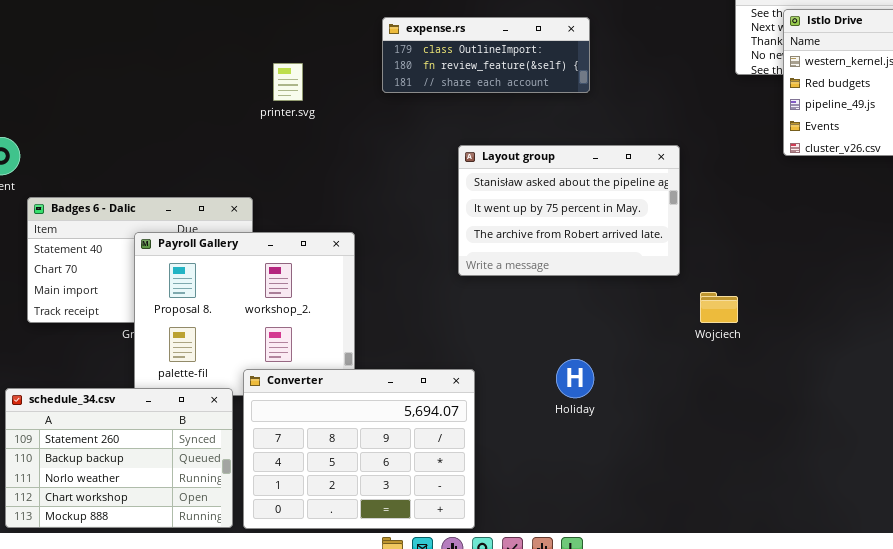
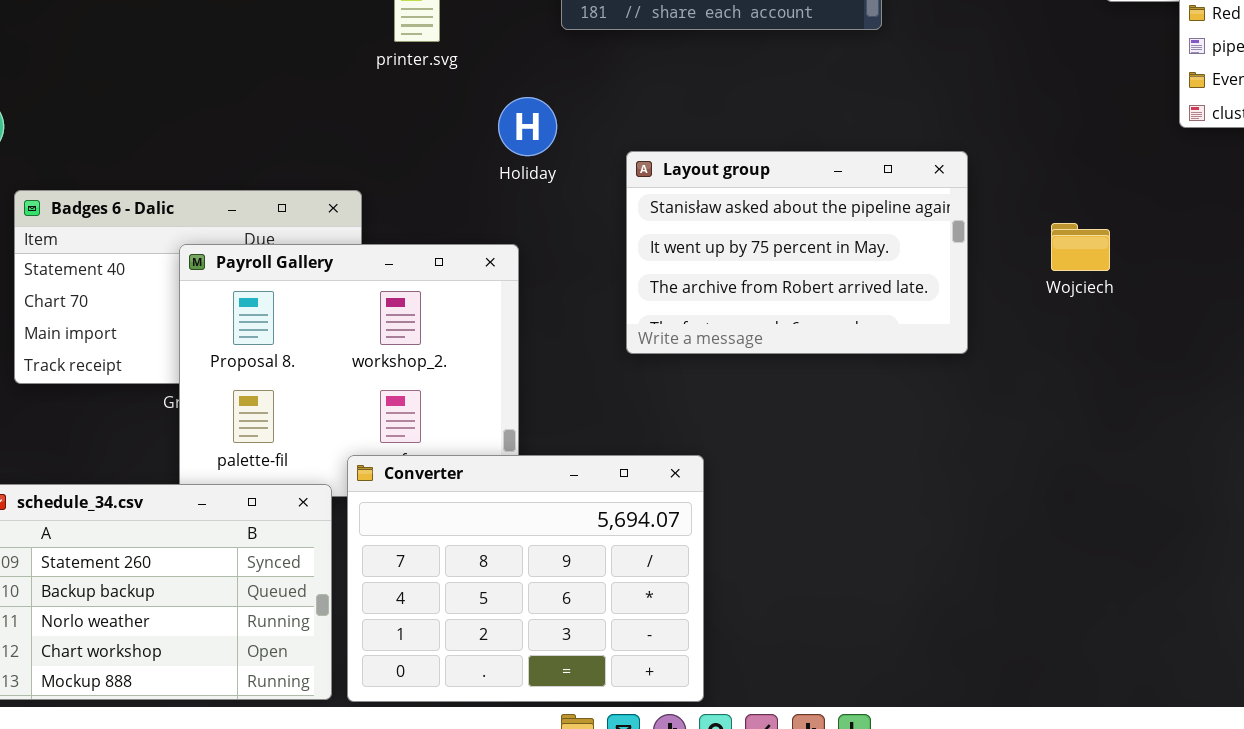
Layout group: [458,145,680,276] -> [626,151,968,354], moved
Wojciech: [700,292,738,323] -> [1051,223,1110,271], moved
Holiday: [556,359,594,398] -> [498,97,557,156], moved

